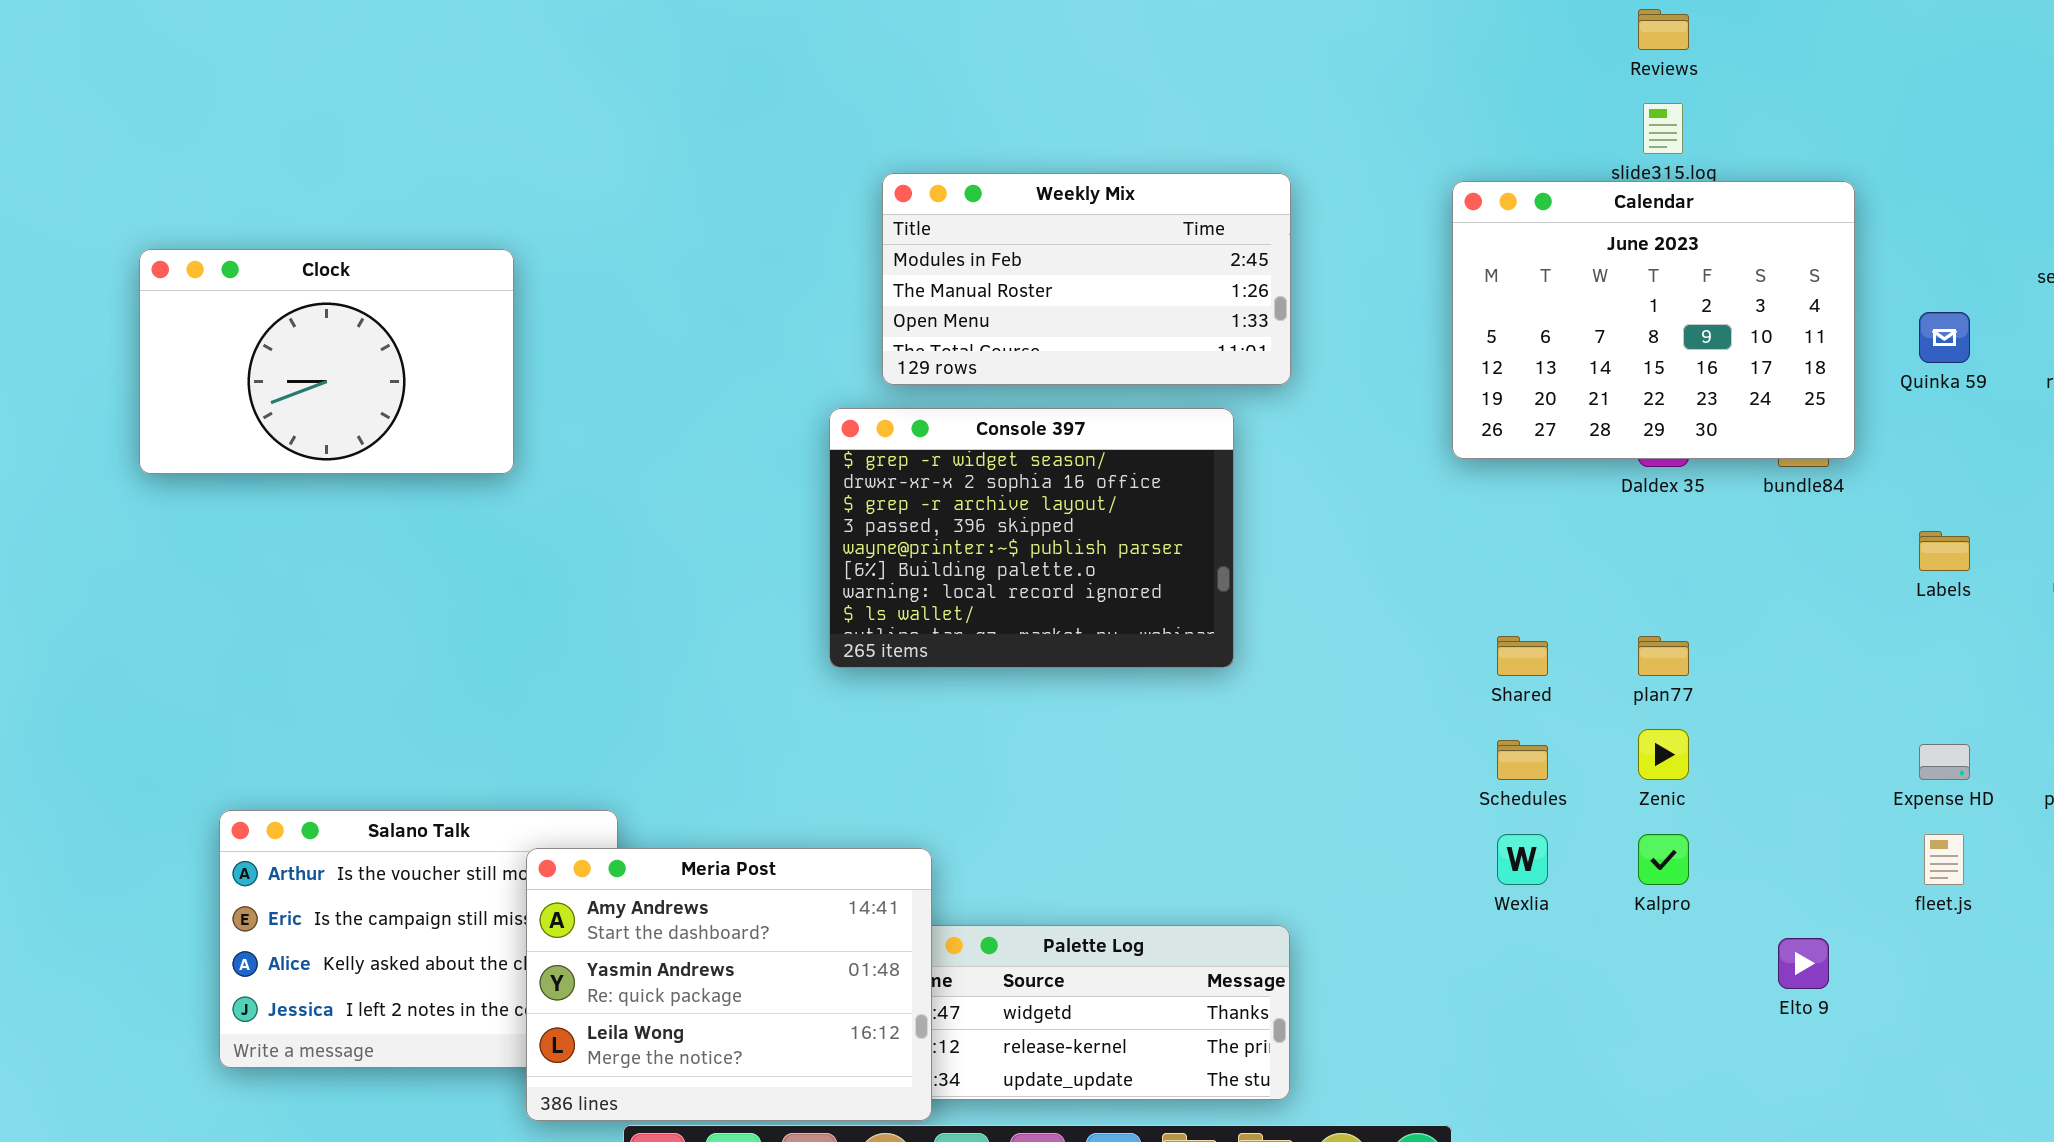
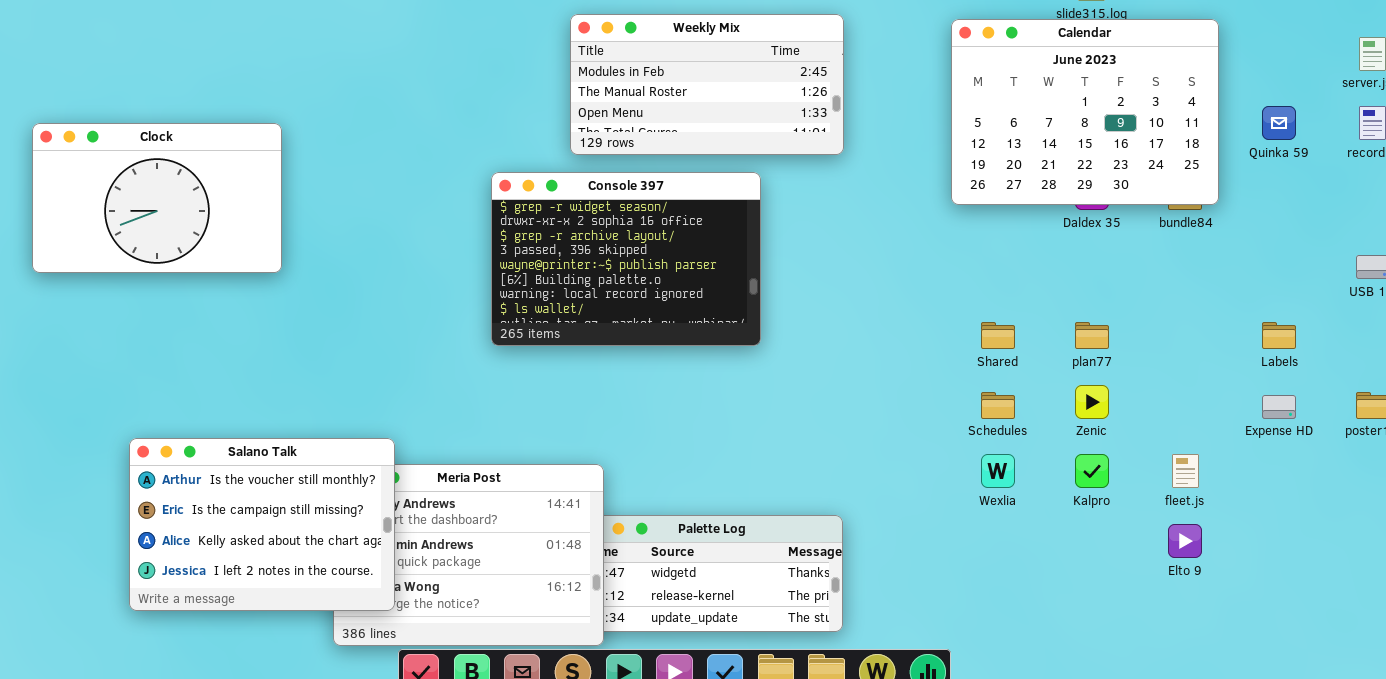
Clock: [139,249,514,474] -> [32,123,282,273], moved
Console 397: [829,408,1234,668] -> [491,172,761,346], moved
Labels: [1919,531,1970,571] -> [1262,322,1296,349], moved
Salano Talk: [219,810,618,1068] -> [129,438,395,611], raised
fleet.js: [1924,834,1964,885] -> [1172,454,1199,488], moved

